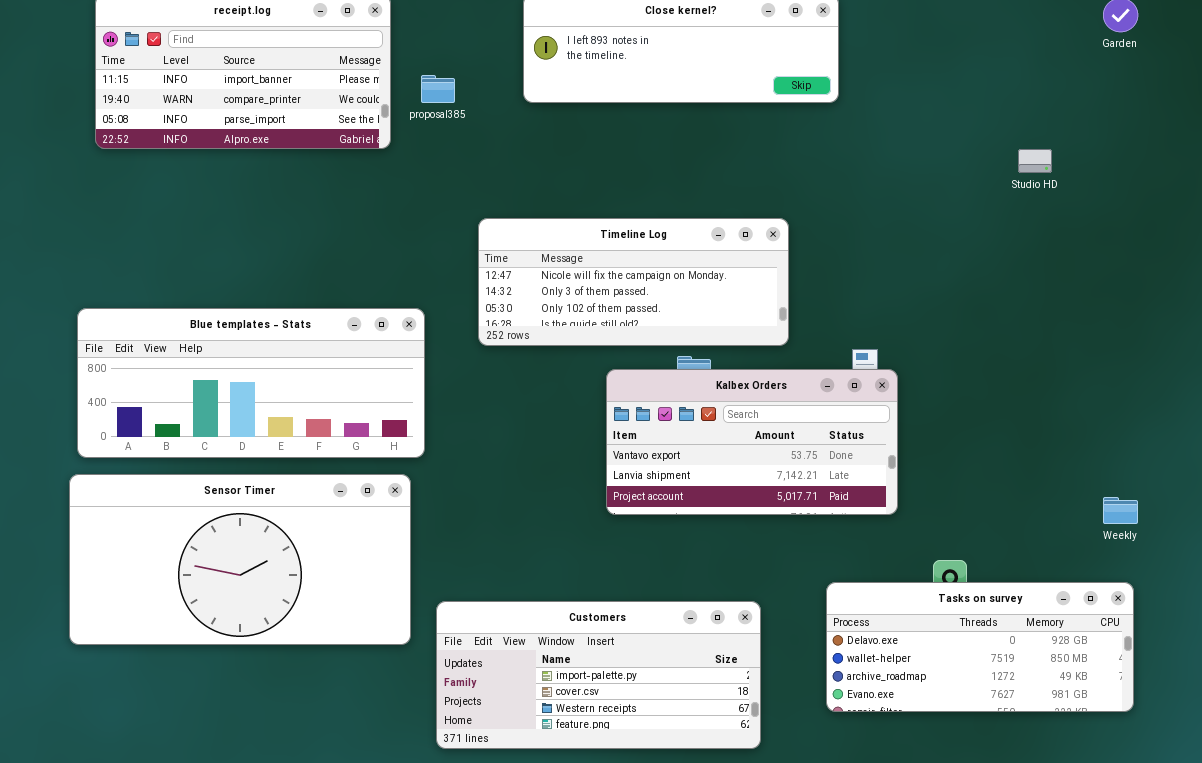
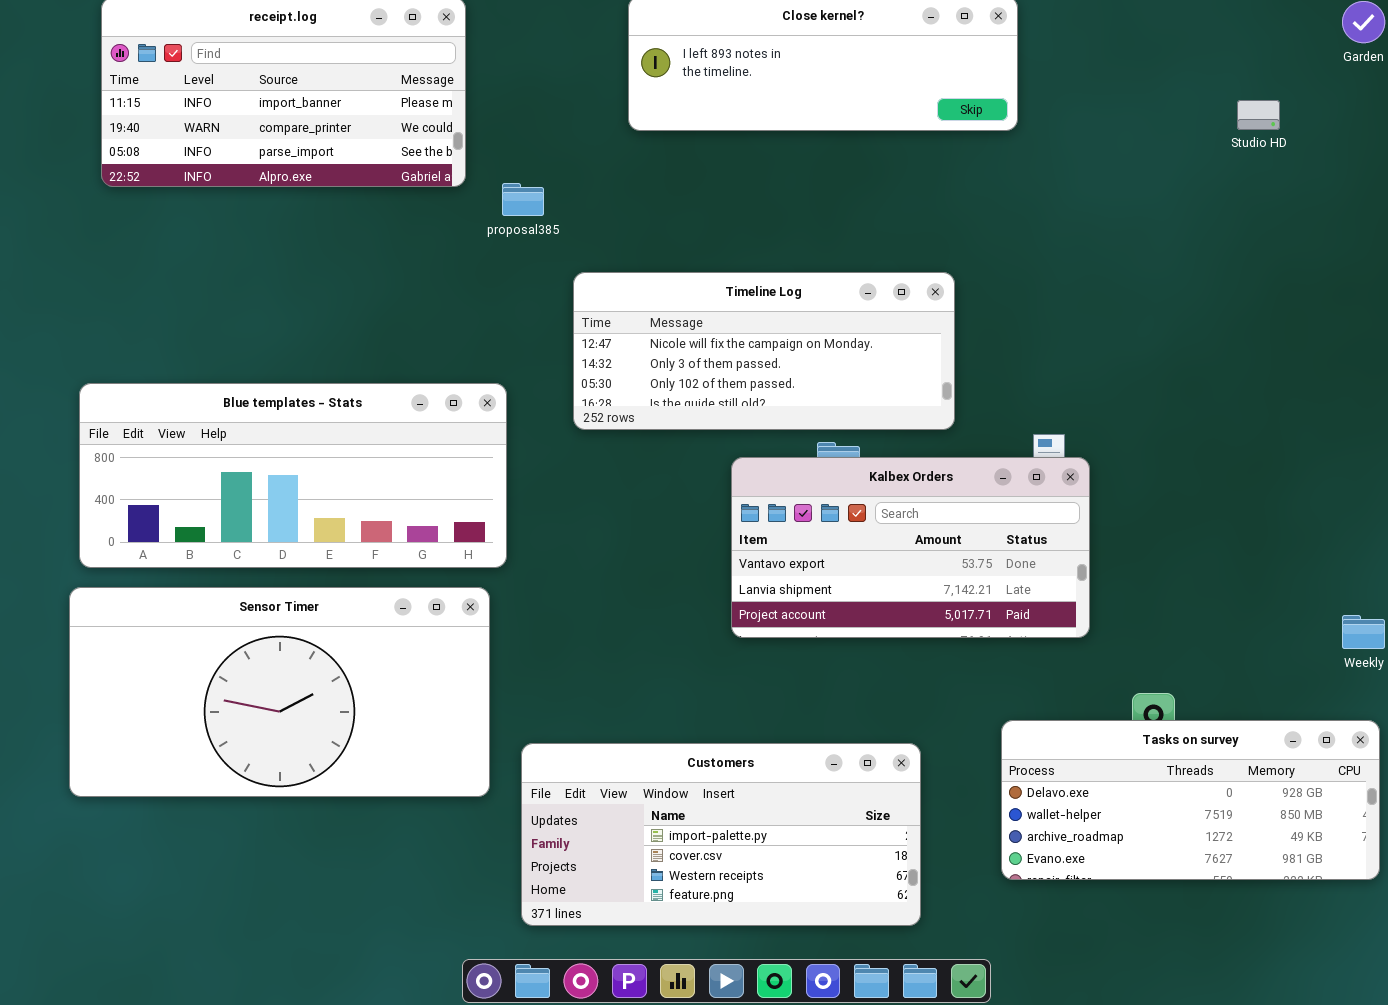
proposal385: [421,75,455,103] -> [502,183,544,216], moved
Studio HD: [1018,149,1052,173] -> [1237,100,1280,130], moved

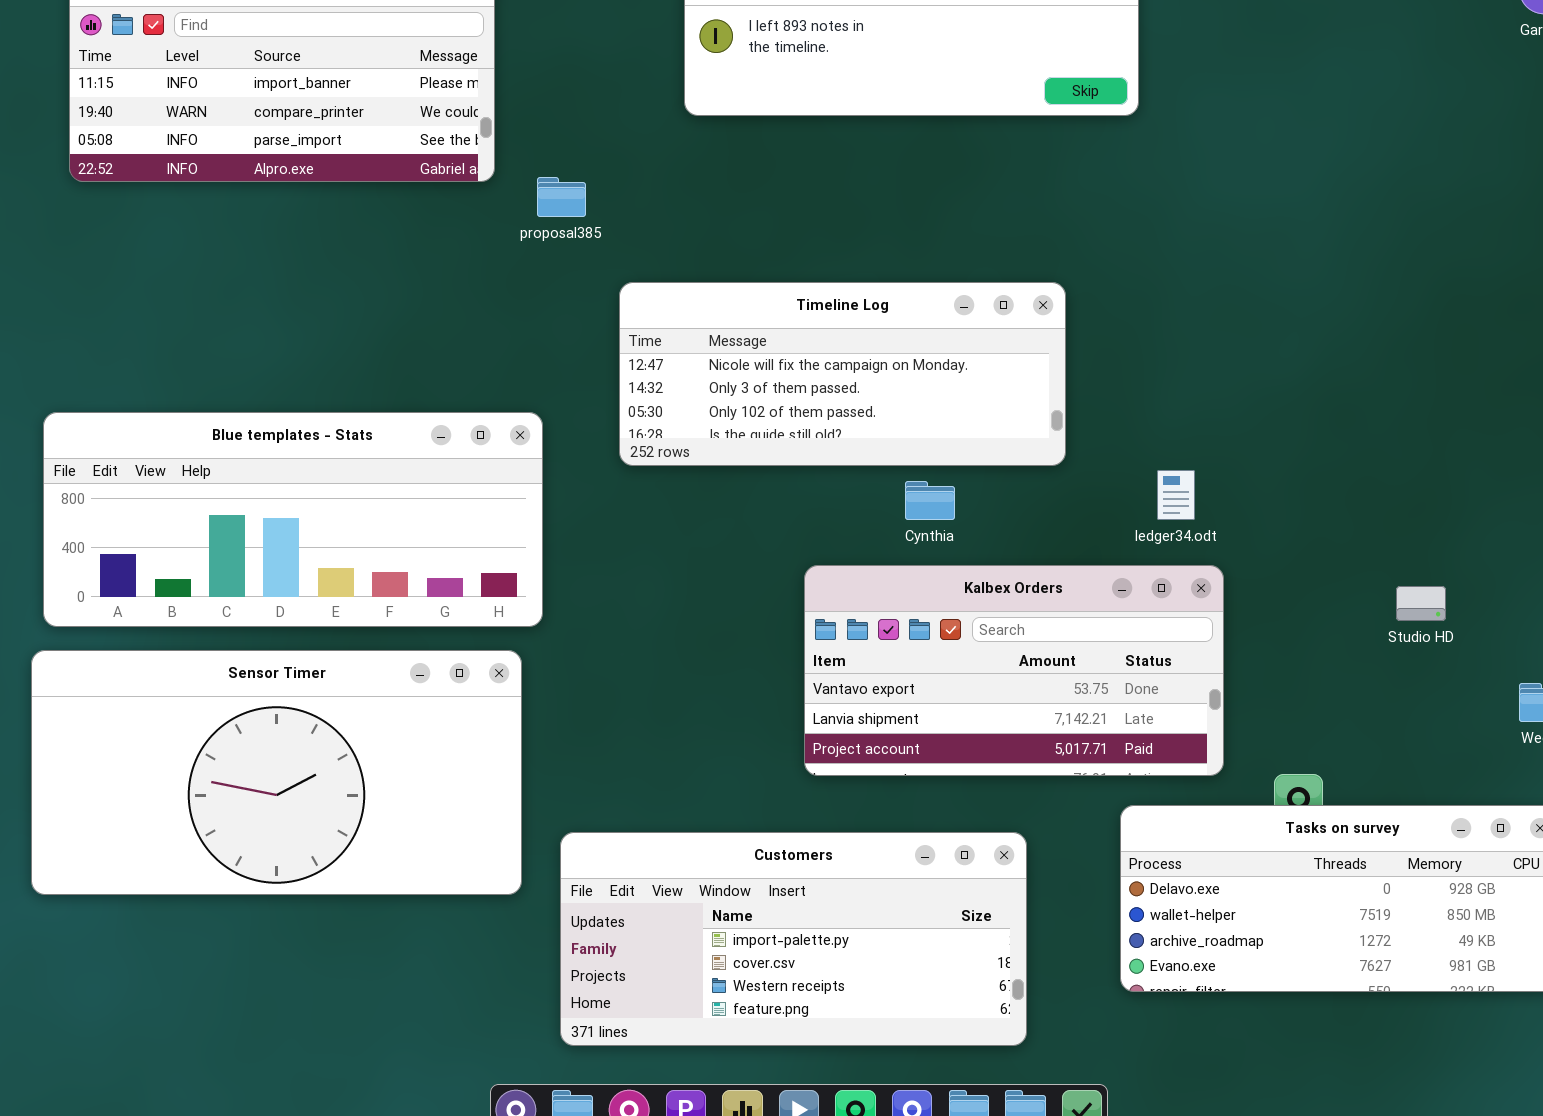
Studio HD: [1237,100,1280,130] -> [1396,586,1446,621], moved
Kalbex Orders: [731,457,1090,638] -> [804,565,1224,776], moved

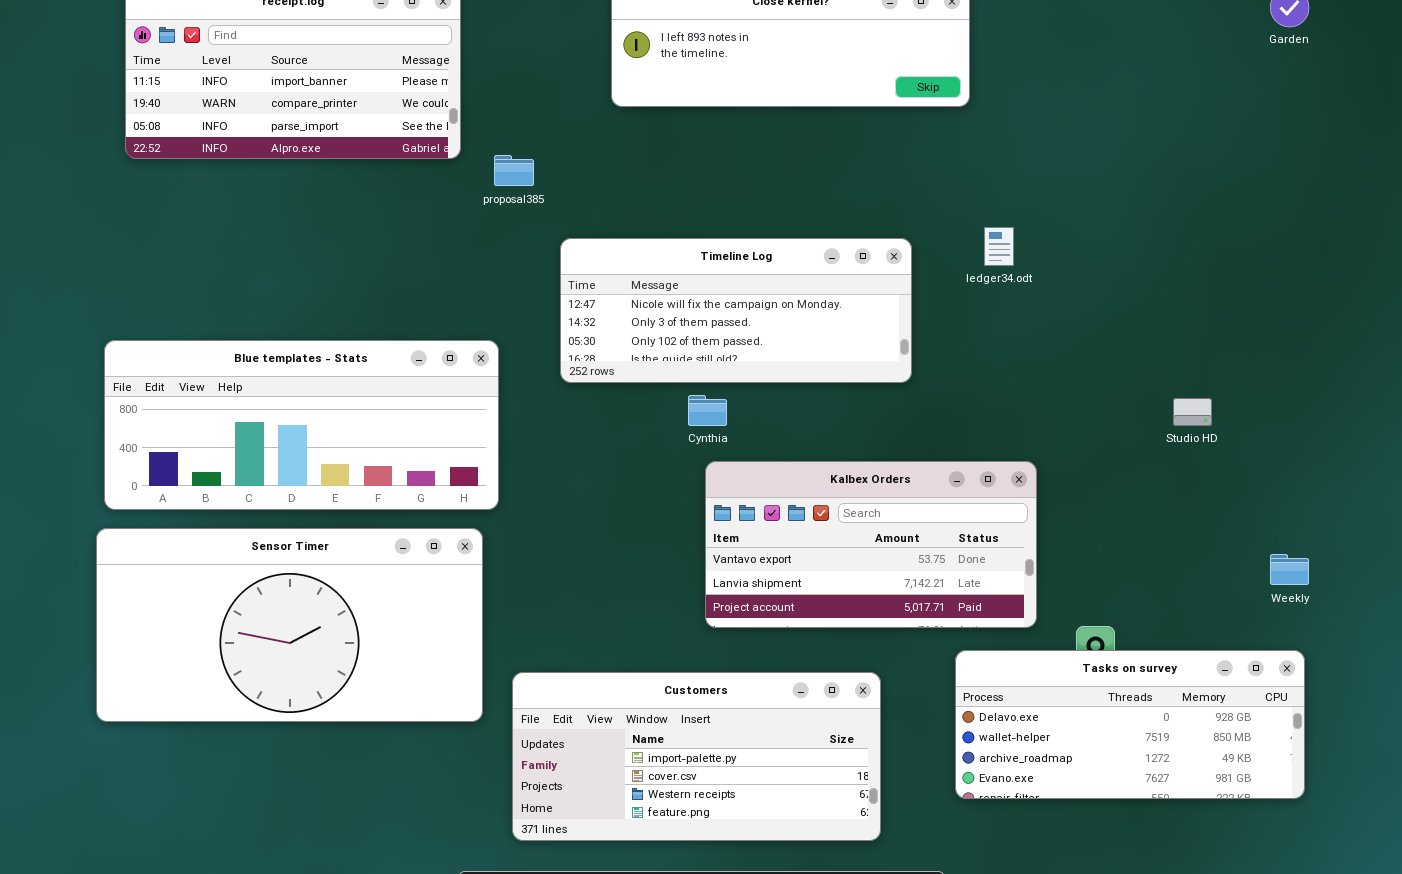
ledger34.odt: [1157,470,1195,520] -> [984,227,1014,266], moved
Cynthia: [905,481,955,520] -> [688,395,727,426], moved
Studio HD: [1396,586,1446,621] -> [1173,398,1212,426], moved

